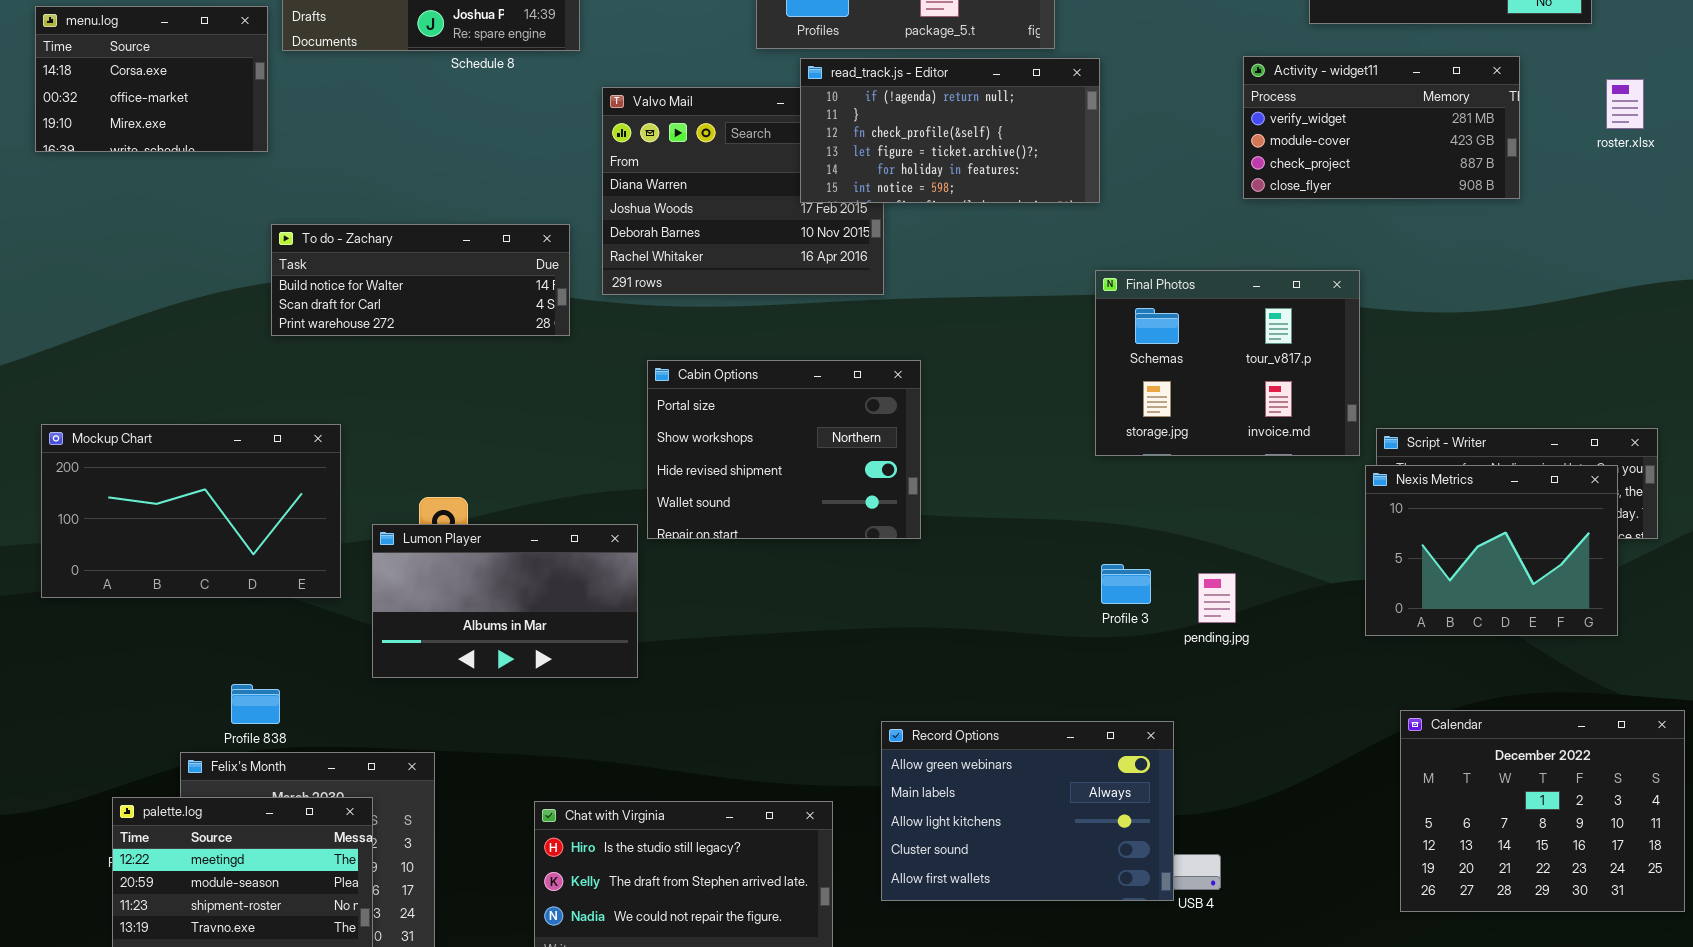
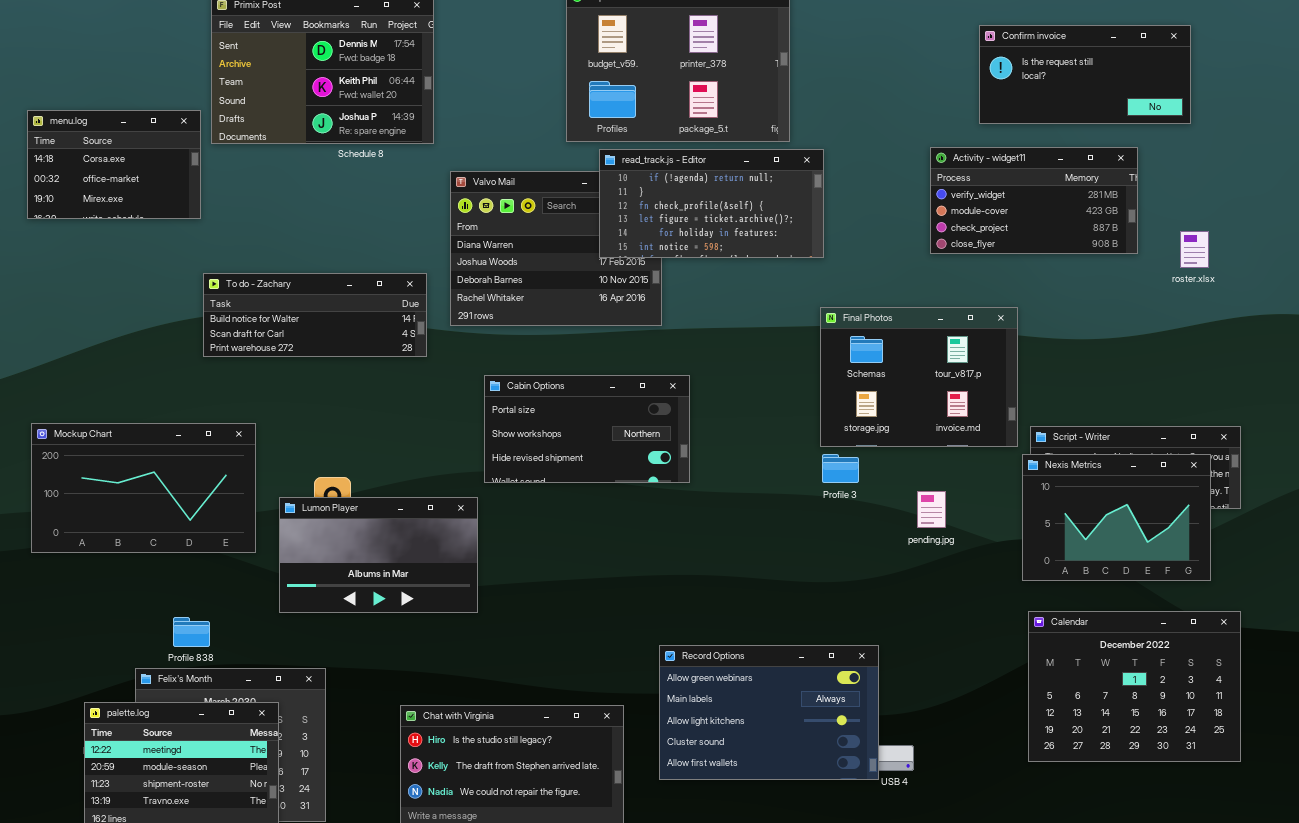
roster.xlsx: [1606,79,1644,129] -> [1180,231,1209,268], moved
Cabin Options: [647,360,921,539] -> [484,375,690,483], resized
Profile 3: [1101,564,1151,604] -> [822,454,859,483], moved
pending.jpg: [1198,573,1236,623] -> [917,491,946,528], moved
Calendar: [1400,710,1685,912] -> [1028,611,1241,762], moved

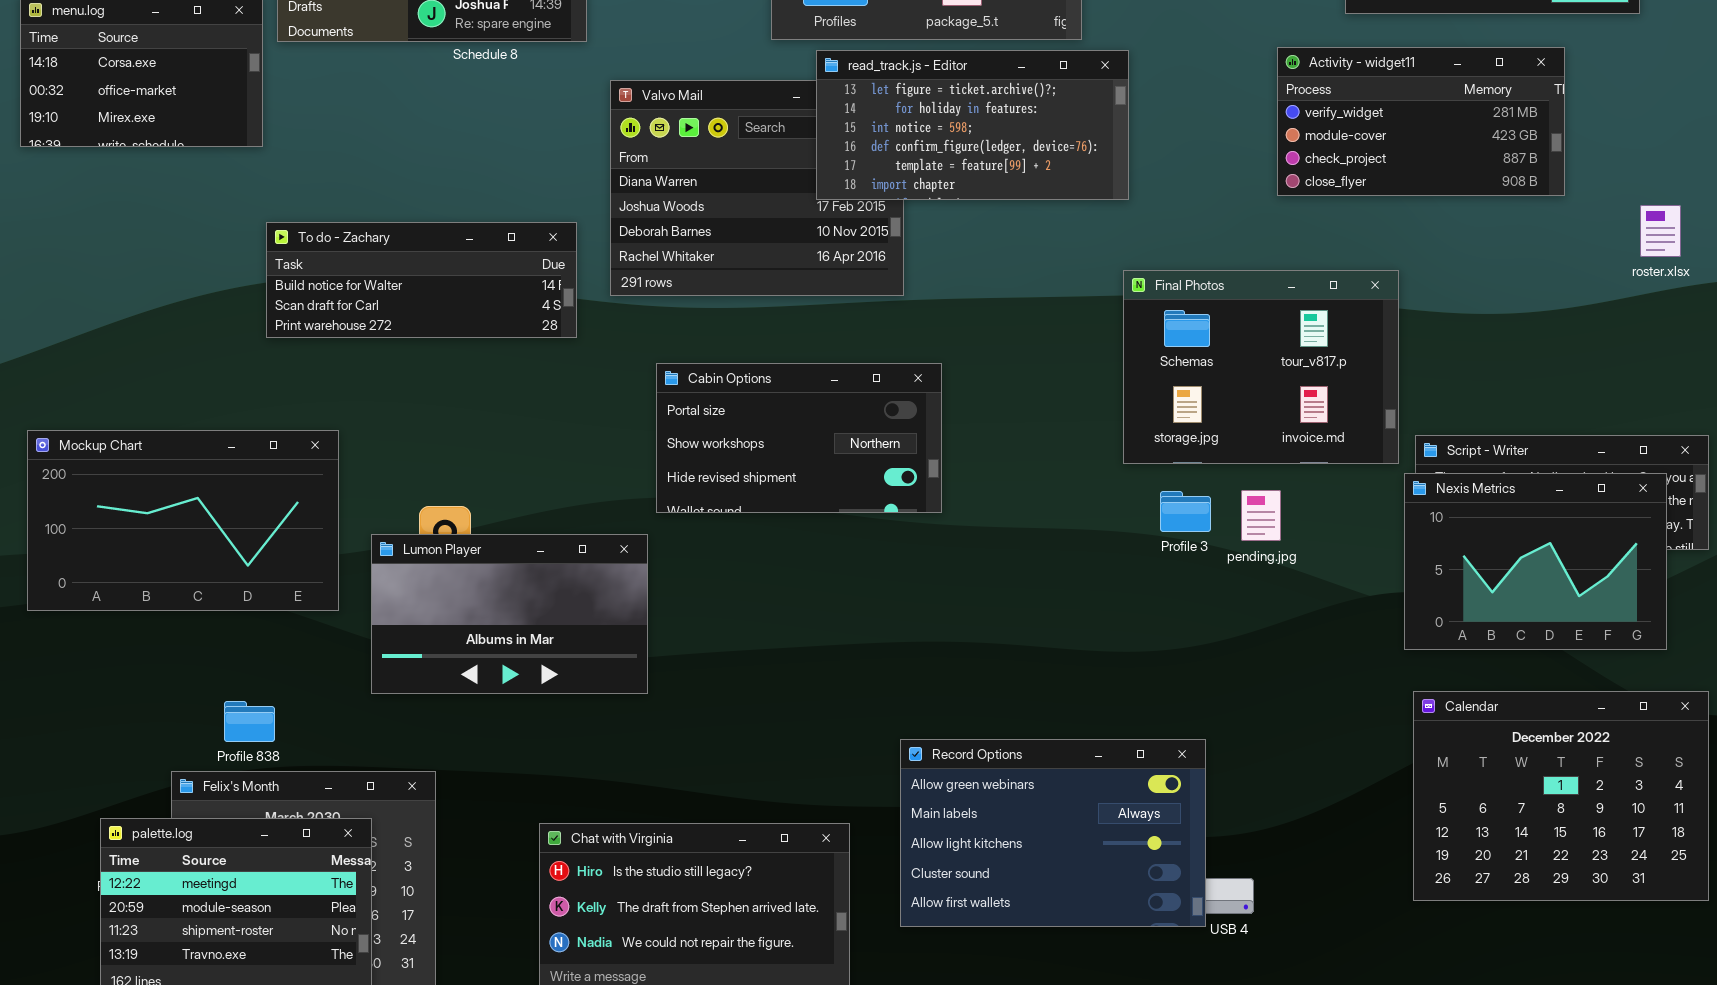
read_track.js - Editor: [599,149,824,258] -> [816,50,1129,200], scrolled down 3 rows
roster.xlsx: [1180,231,1209,268] -> [1640,205,1681,257], moved
Profile 3: [822,454,859,483] -> [1160,491,1211,532], moved
pending.jpg: [917,491,946,528] -> [1241,490,1281,541], moved

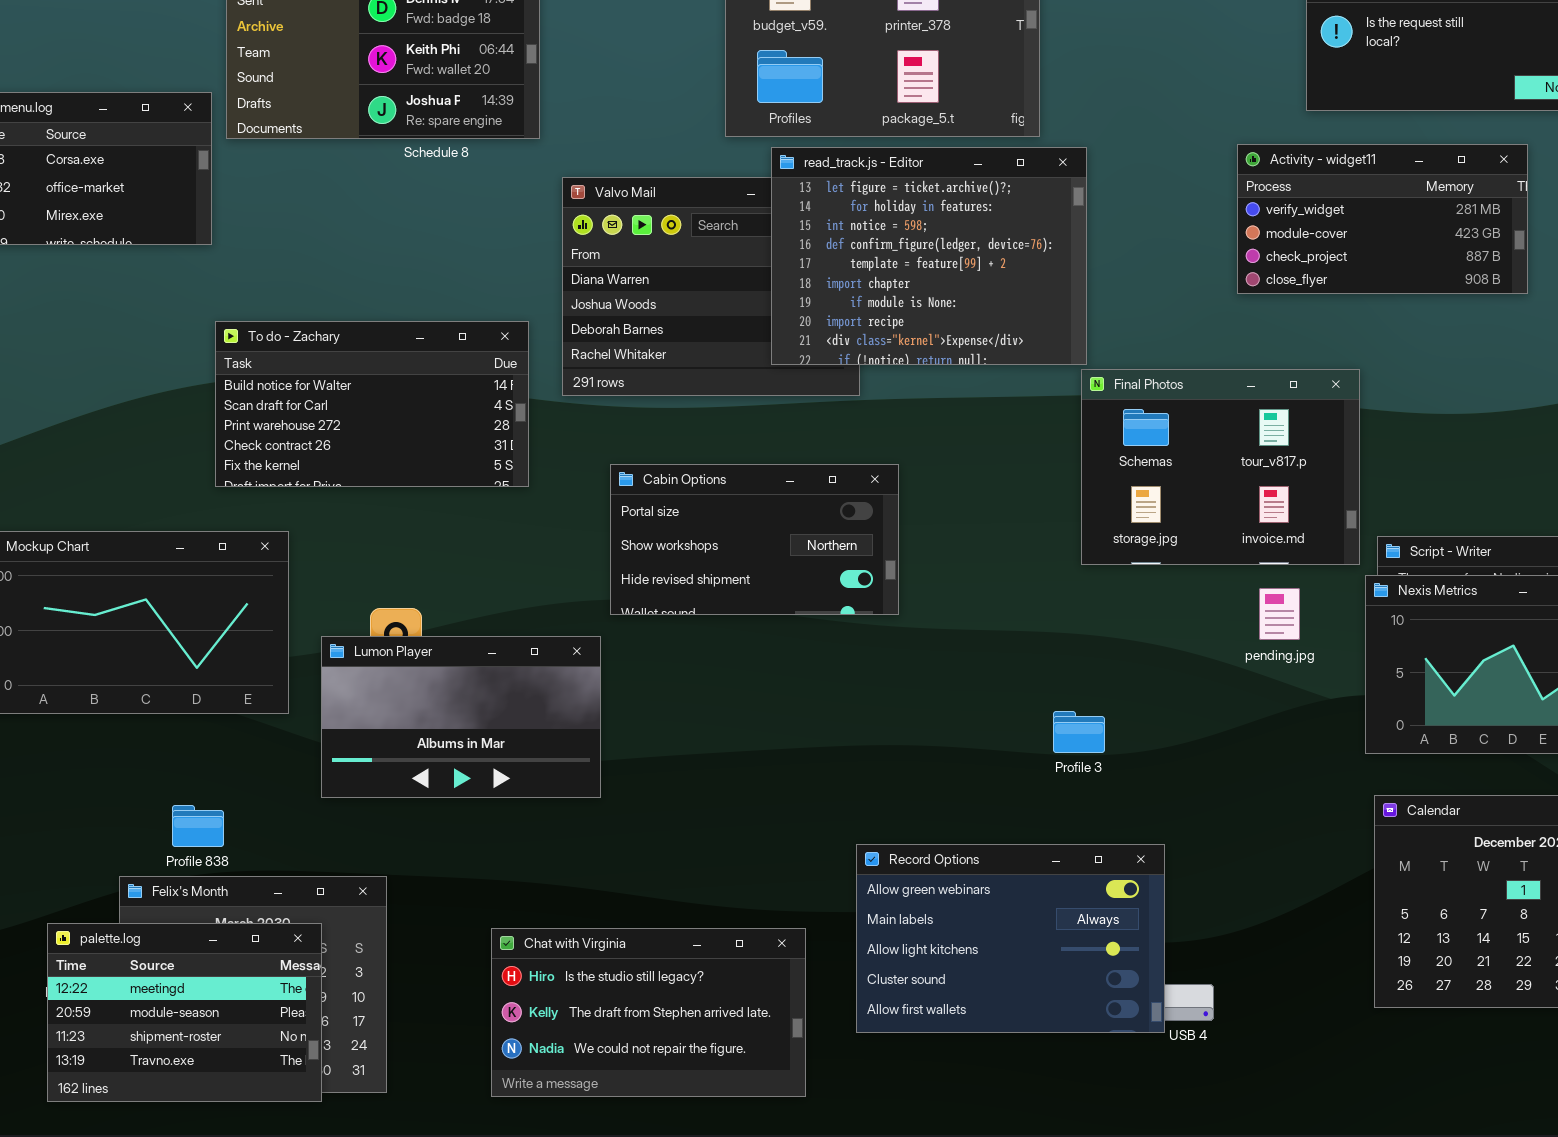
read_track.js - Editor: [816,50,1129,200] -> [771,147,1087,365], resized
To do - Zachary: [266,222,577,338] -> [215,321,529,487], resized
pending.jpg: [1241,490,1281,541] -> [1259,588,1300,640], moved
Profile 3: [1160,491,1211,532] -> [1053,711,1105,753], moved

